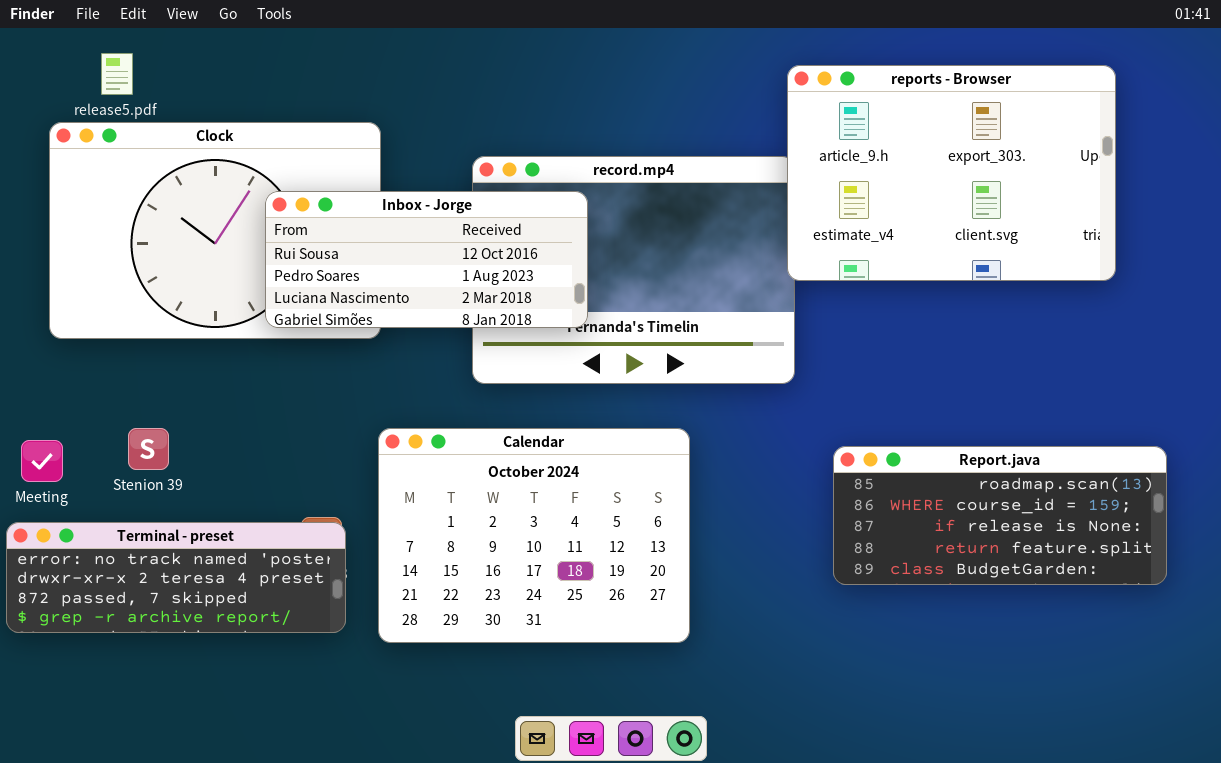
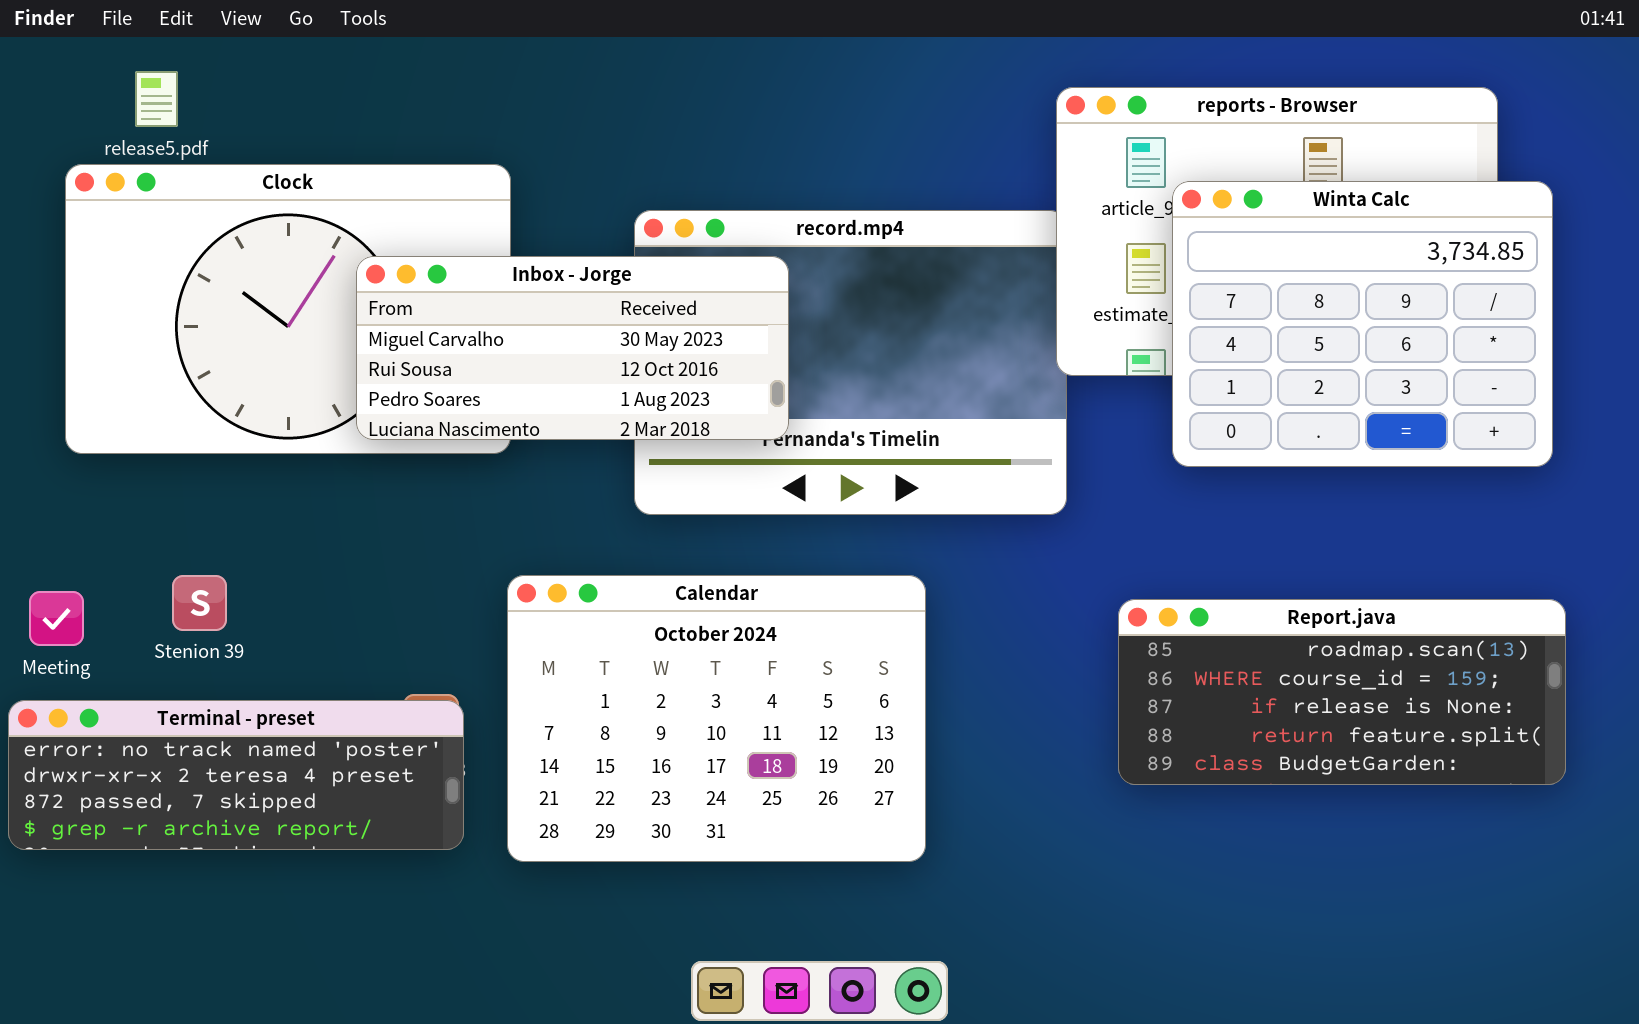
Winta Calc: none -> [1172,181,1553,467], opened
Inbox - Jorge: [265,191,588,328] -> [356,256,789,440], scrolled up 1 row

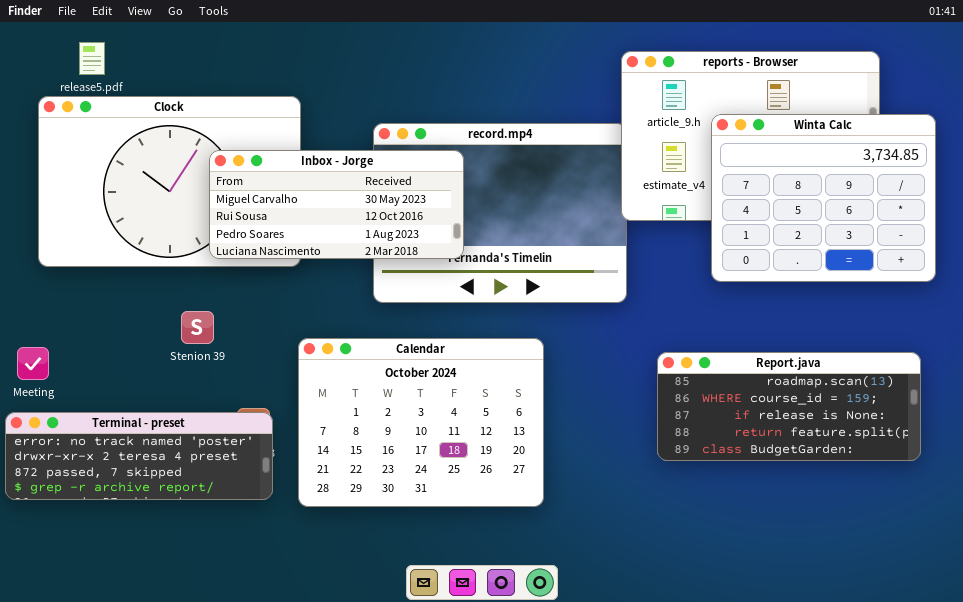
Winta Calc: [1172,181,1553,467] -> [711,114,936,282], moved
Stenion 39: [172,575,227,631] -> [181,311,214,344], moved

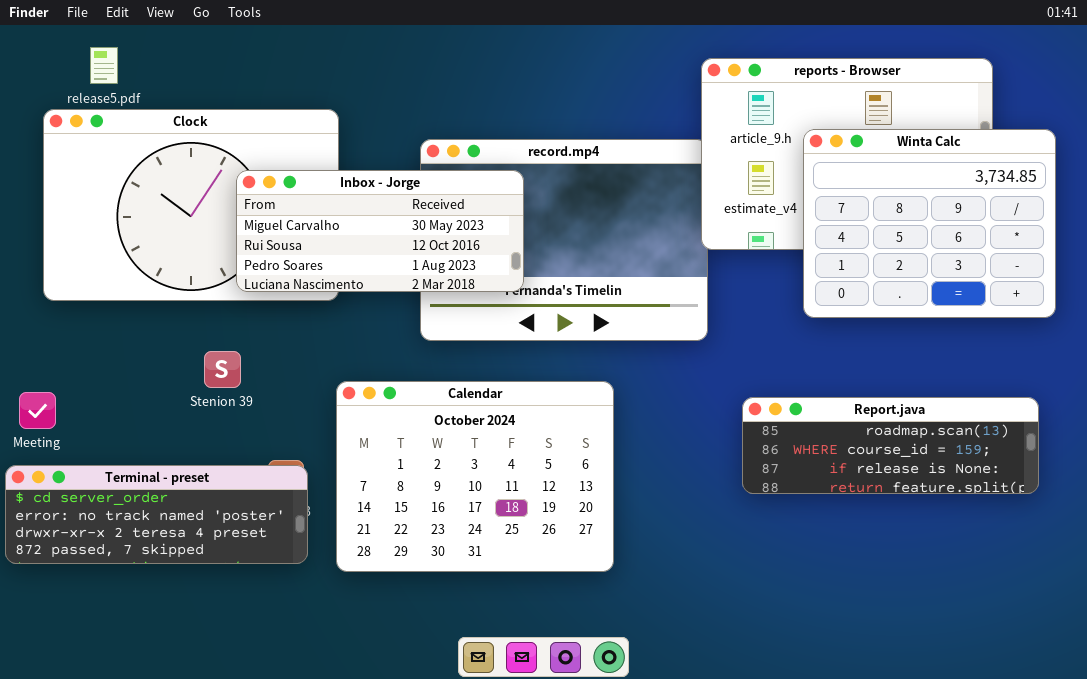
Report.java: [657,352,921,461] -> [742,397,1039,494], resized
Terminal - preset: [5,412,273,500] -> [5,465,308,564], scrolled up 1 row

